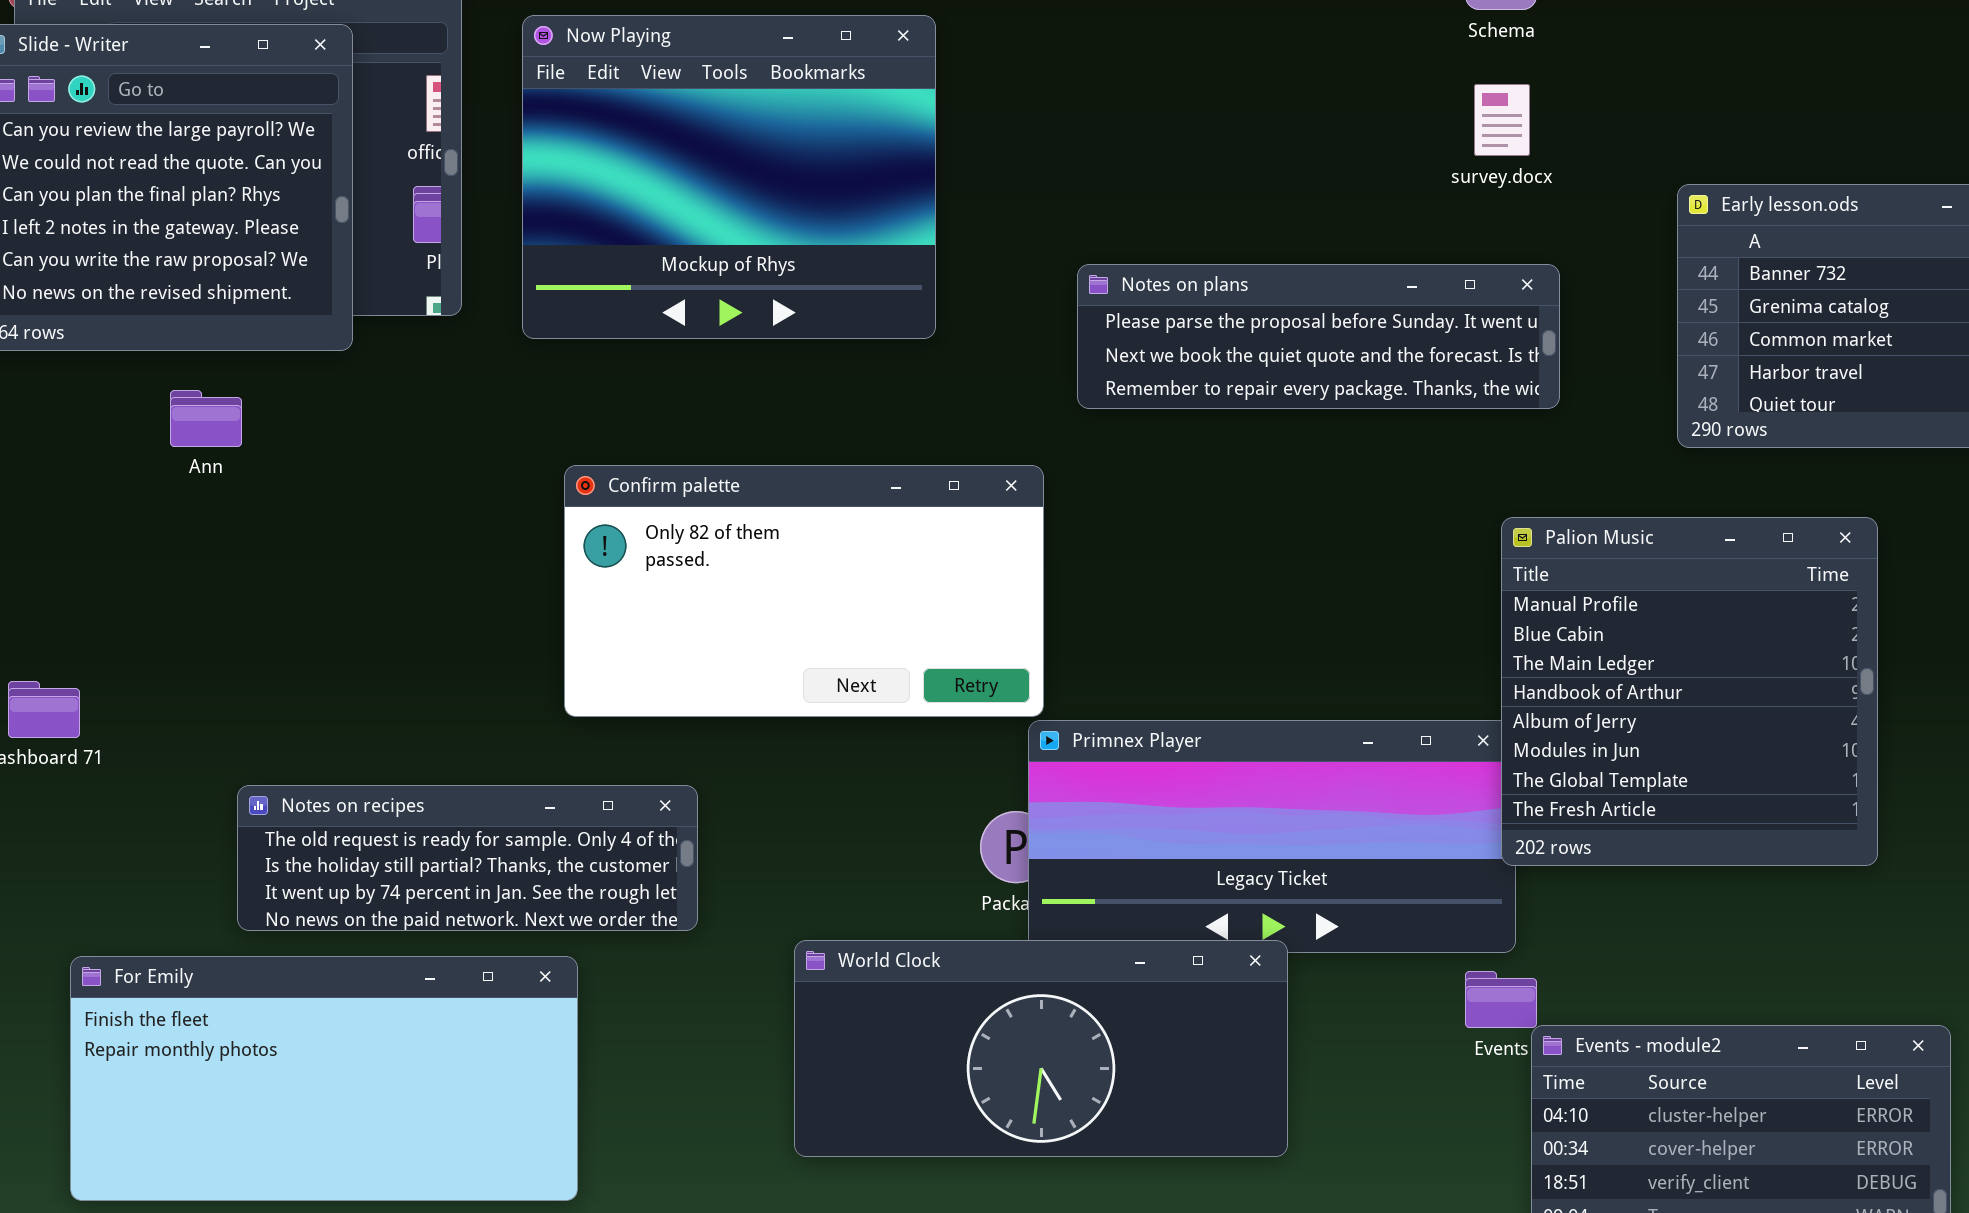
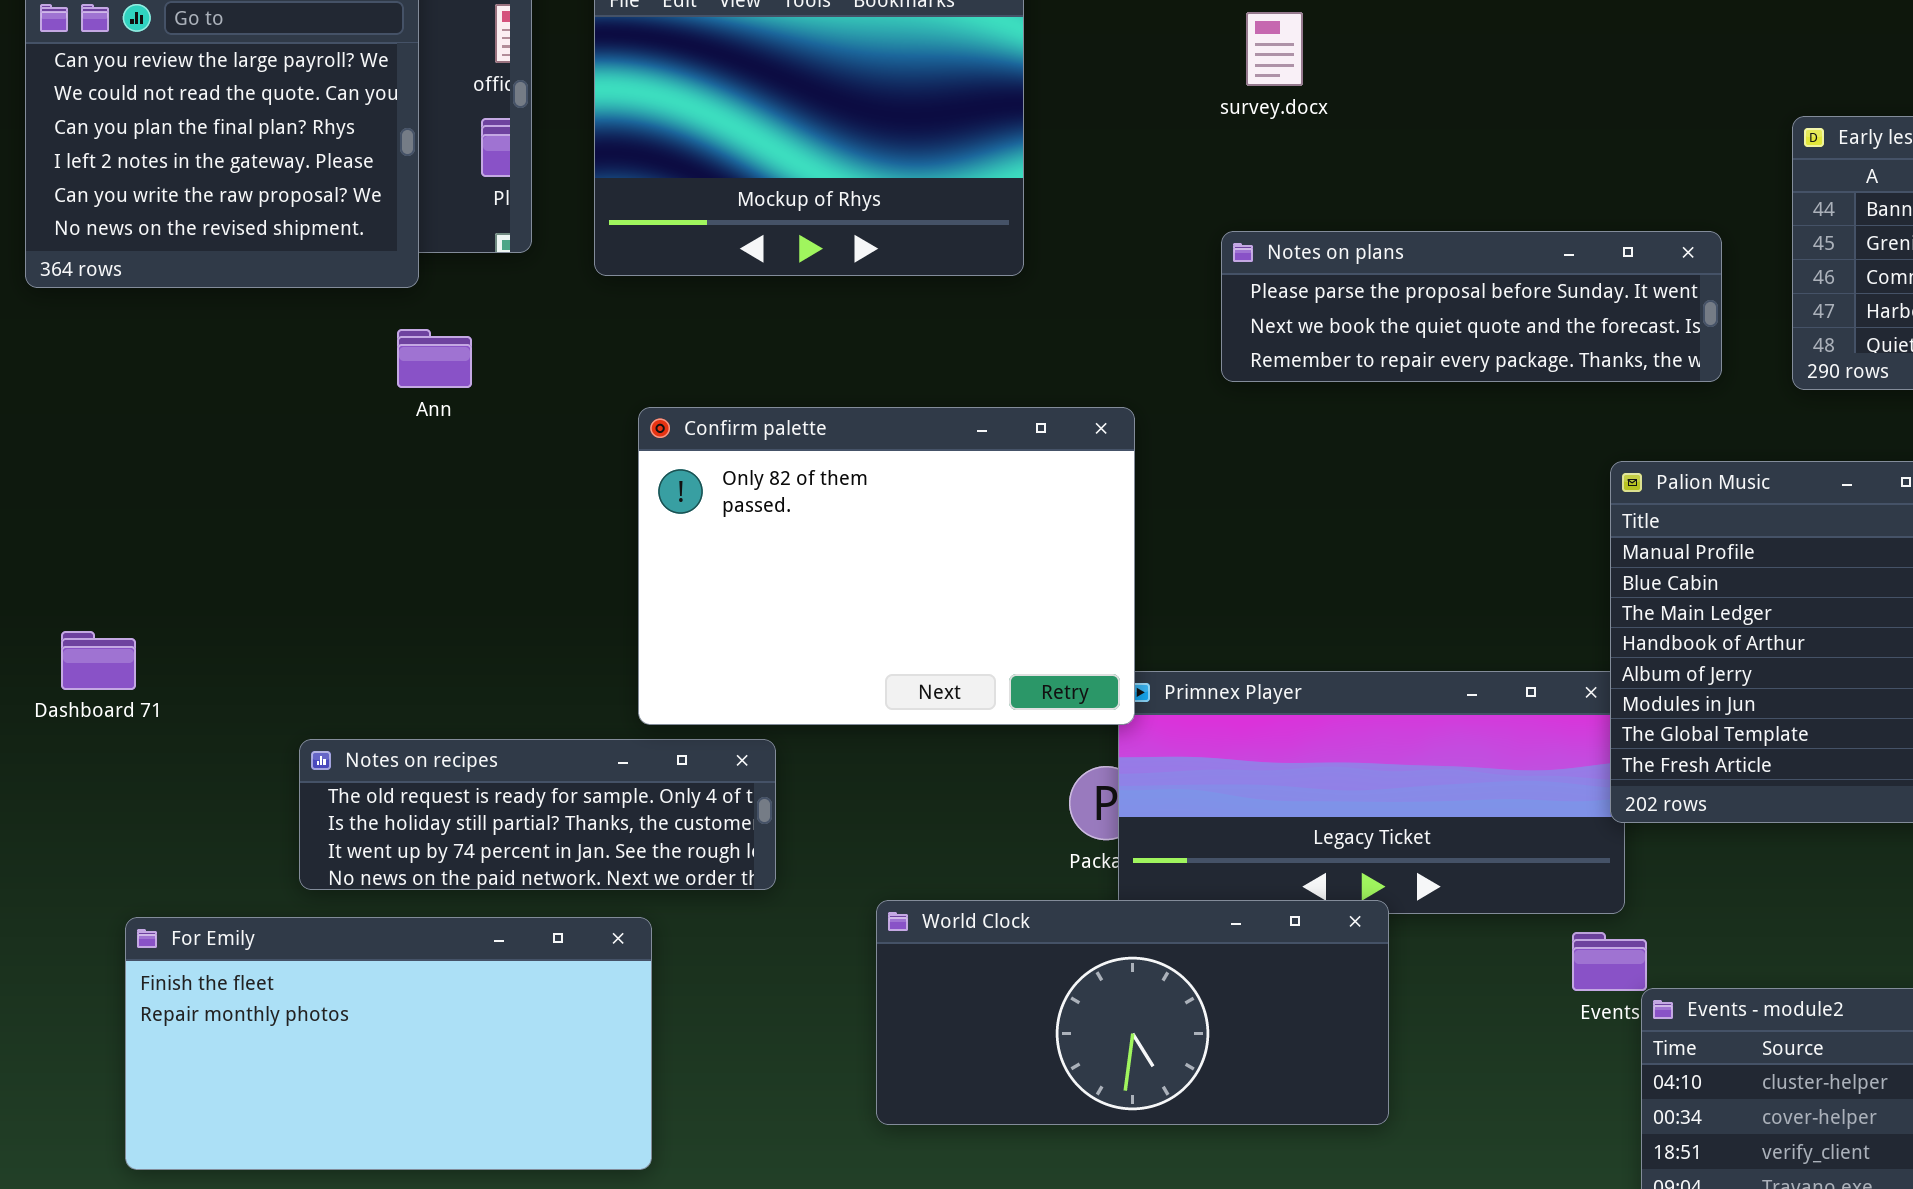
survey.docx: [1474,84,1530,156] -> [1246,12,1303,86], moved
Notes on plans: [1077,264,1560,409] -> [1221,231,1722,382], moved
Ann: [170,390,242,447] -> [397,329,472,388], moved
Confirm palette: [564,465,1044,717] -> [638,407,1135,725], resized

